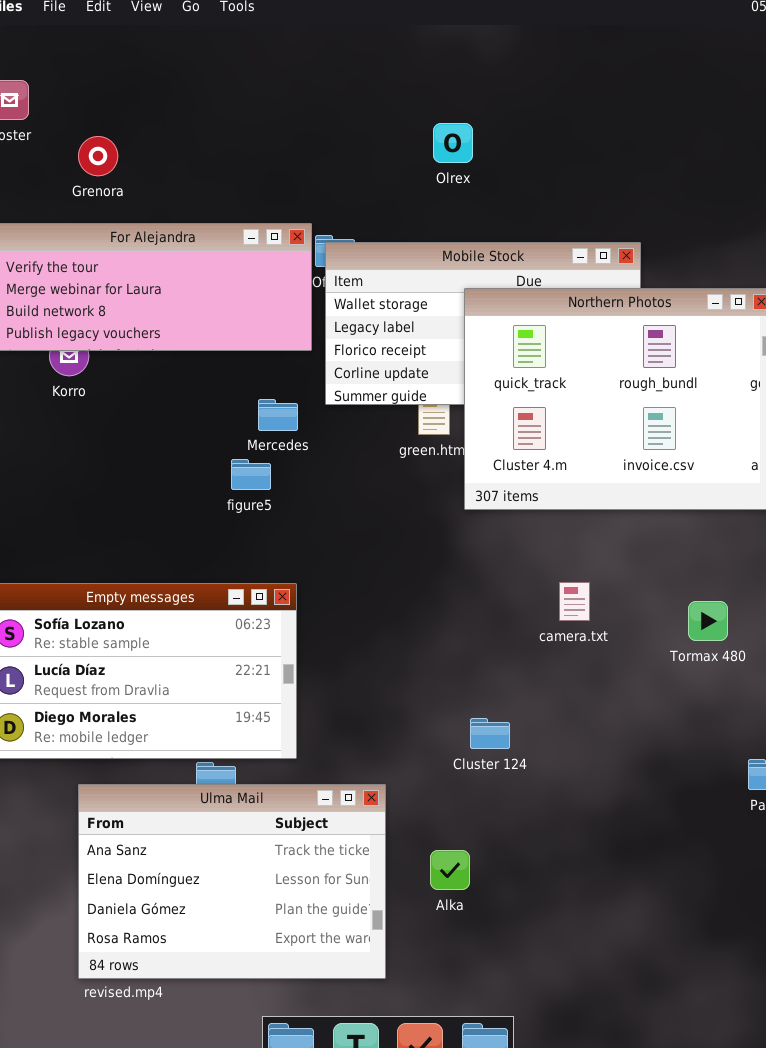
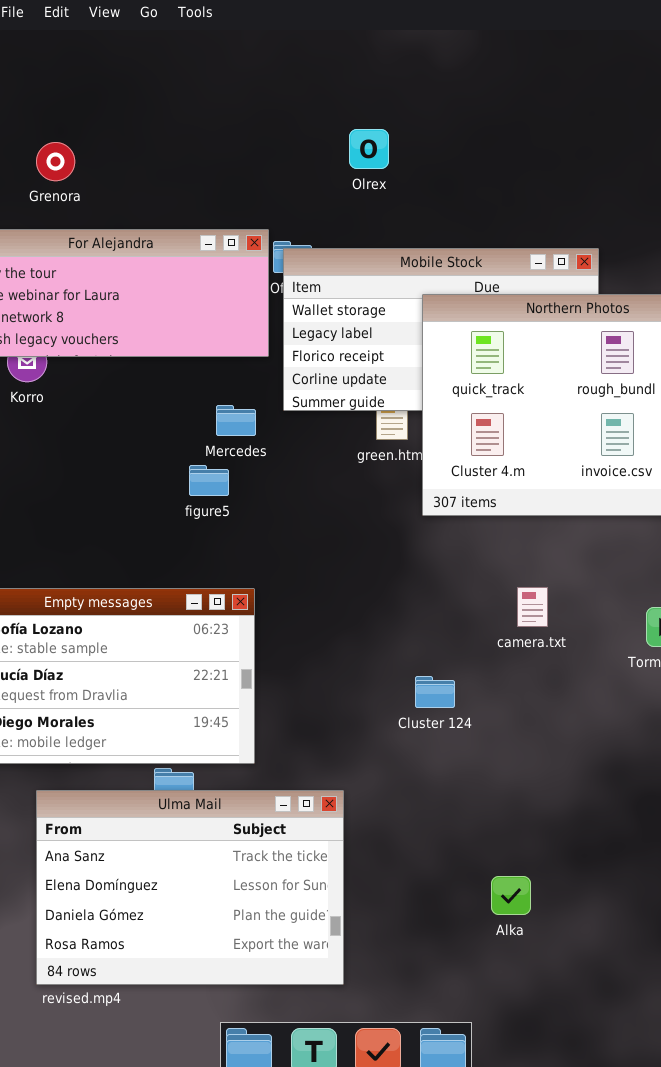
Olrex: [433,123,473,163] -> [349,129,389,169], moved
Cluster 124: [470,718,510,749] -> [415,676,455,708], moved
Alka: [430,850,470,890] -> [491,876,531,915], moved

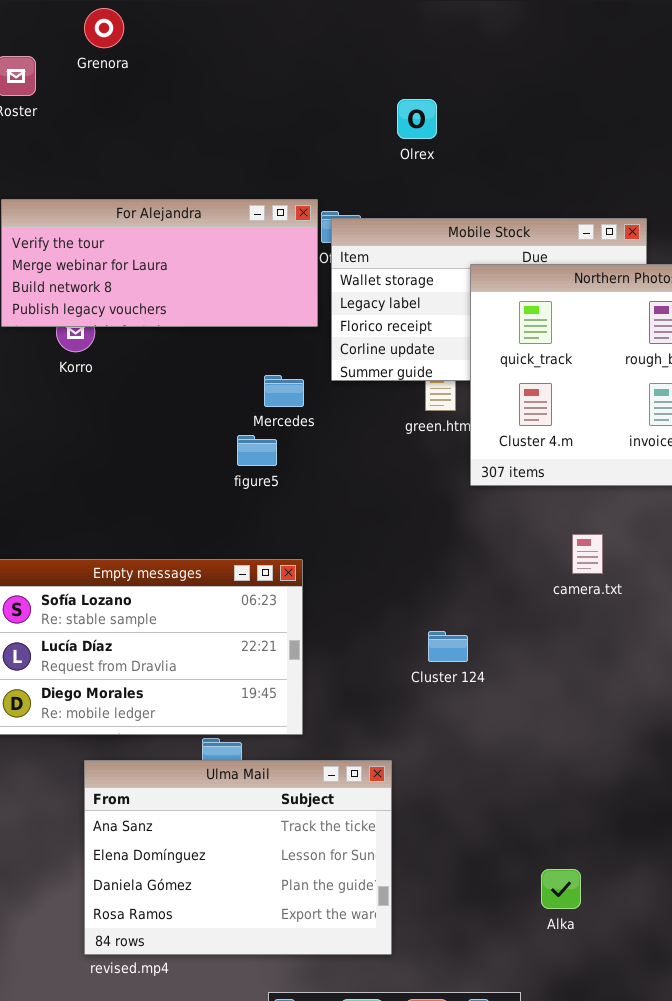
Grenora: [36,142,75,181] -> [84,8,124,48], moved
camera.txt: [517,587,548,627] -> [572,534,603,574], moved
Cluster 124: [415,676,455,708] -> [428,631,468,662], moved
Alka: [491,876,531,915] -> [541,869,581,909], moved

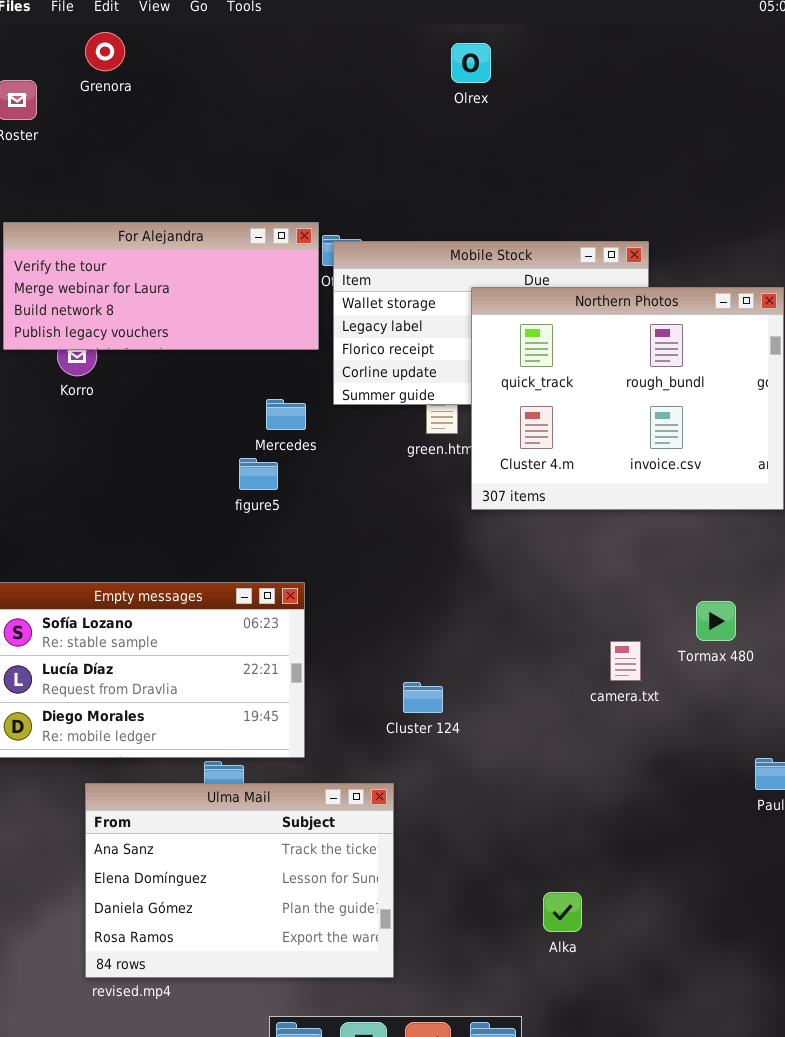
Olrex: [397,99,437,139] -> [451,43,491,83], moved
camera.txt: [572,534,603,574] -> [610,641,641,681], moved
Cluster 124: [428,631,468,662] -> [403,682,443,713], moved

